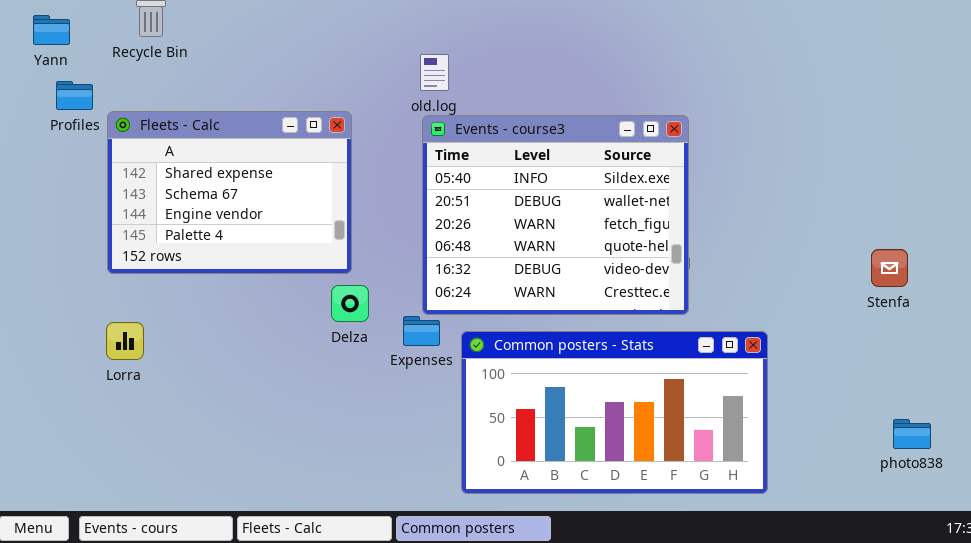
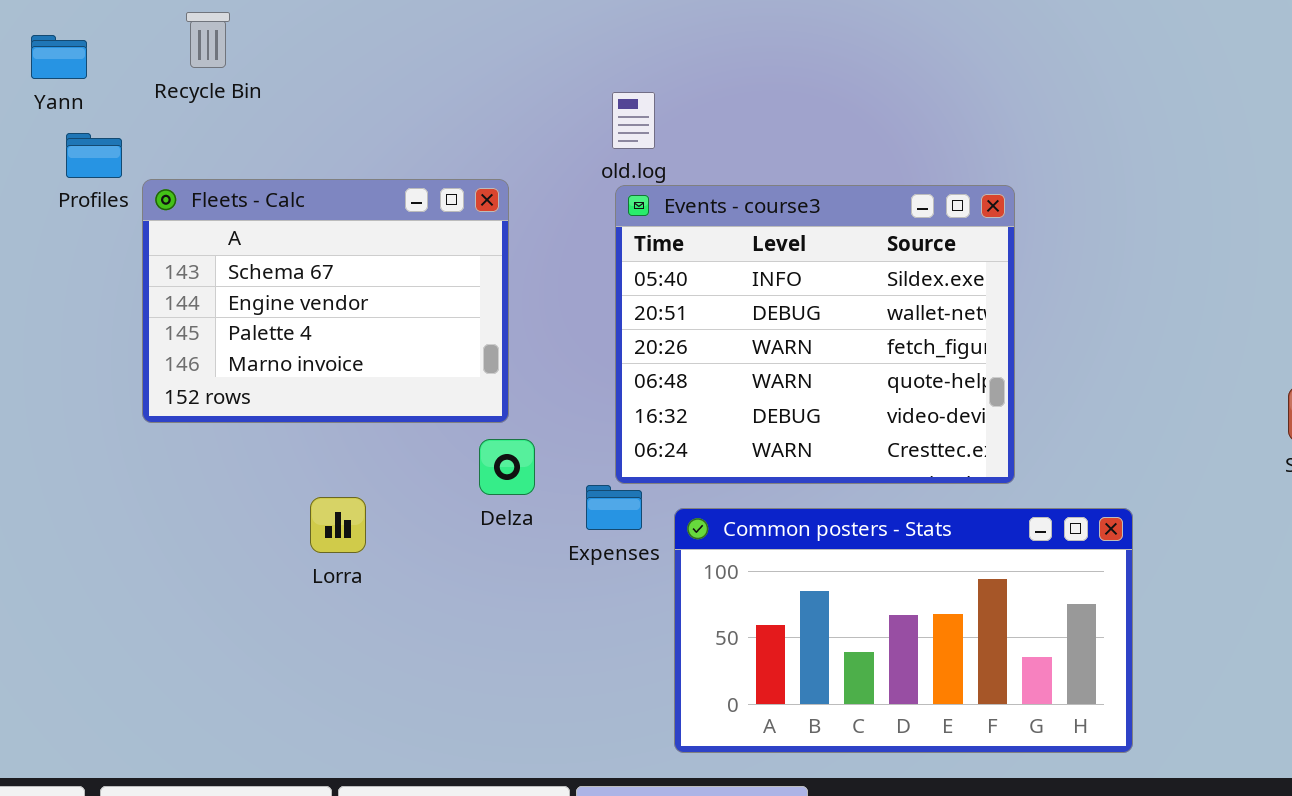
Fleets - Calc: [107,111,352,274] -> [142,179,509,423], scrolled down 1 row
Lorra: [106,322,144,360] -> [310,497,366,553], moved

